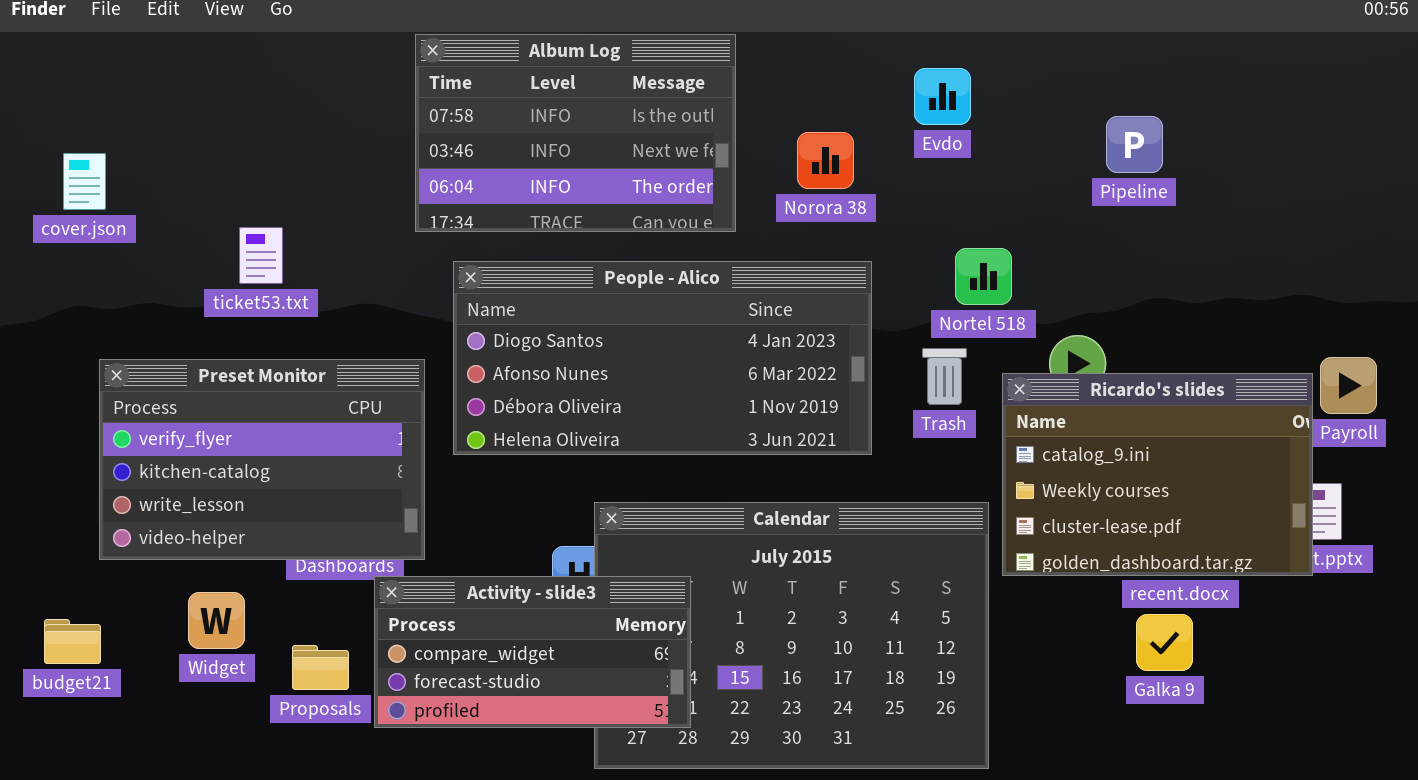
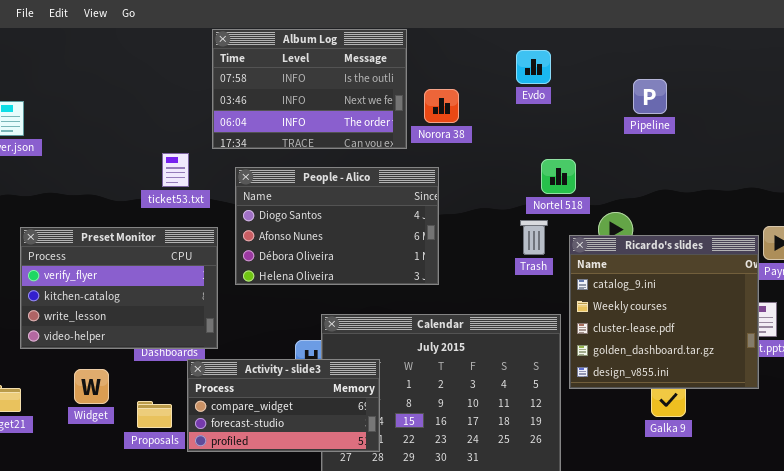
Norora 38: [797,132,854,189] -> [424,89,459,123], moved
ticket53.txt: [239,227,283,284] -> [162,153,189,187], moved
People - Alico: [453,261,872,455] -> [235,167,439,285], resized
Ricardo's slides: [1002,373,1313,576] -> [569,235,759,389], resized

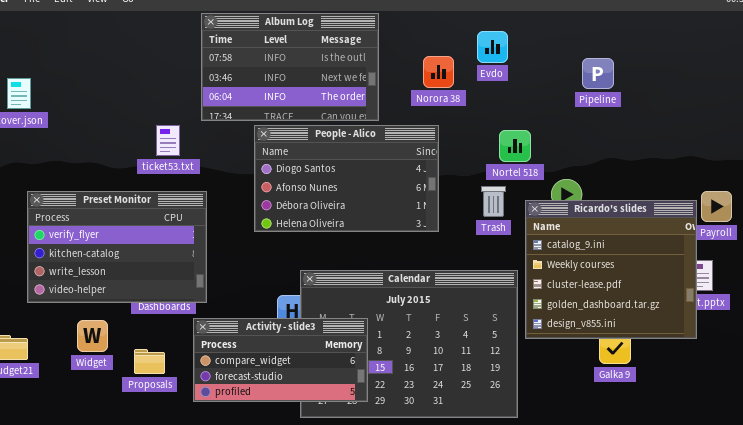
Norora 38: [424,89,459,123] -> [423,56,454,88], moved
People - Alico: [235,167,439,285] -> [254,125,439,232], moved
Activity - slide3: [187,359,380,452] -> [193,318,368,402], moved

